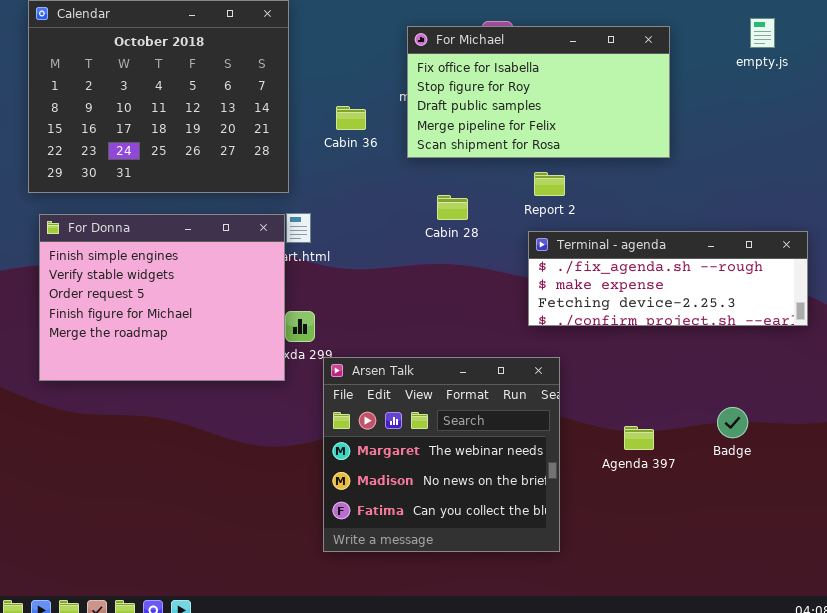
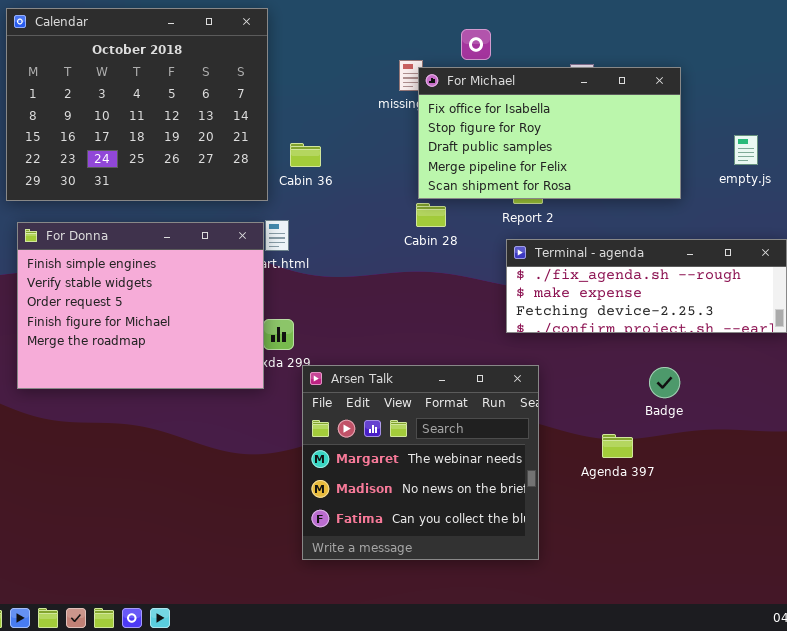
empty.js: [750,18,775,48] -> [734,135,758,165], moved
For Michael: [407,26,670,158] -> [418,67,681,199], moved
Cabin 36: [336,106,366,130] -> [290,143,321,167], moved
Badge: [717,407,748,438] -> [649,367,680,398], moved

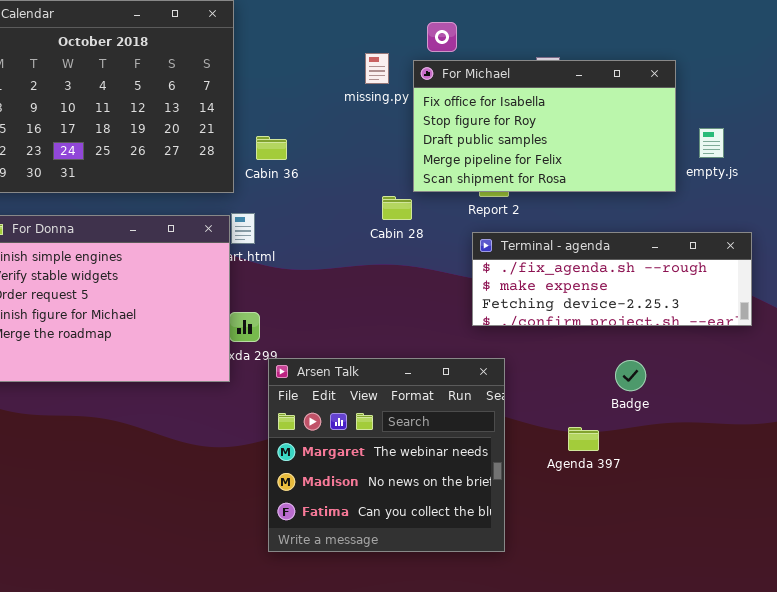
For Michael: [418,67,681,199] -> [413,60,676,192], moved

